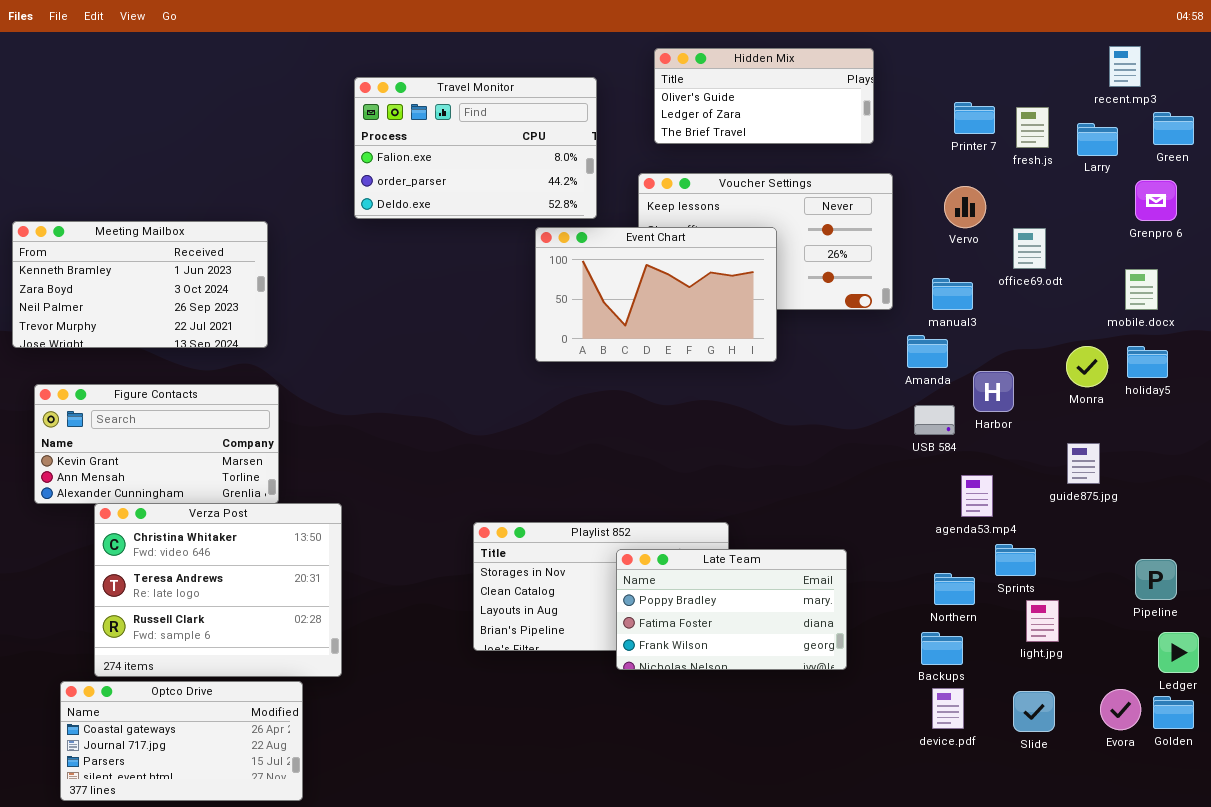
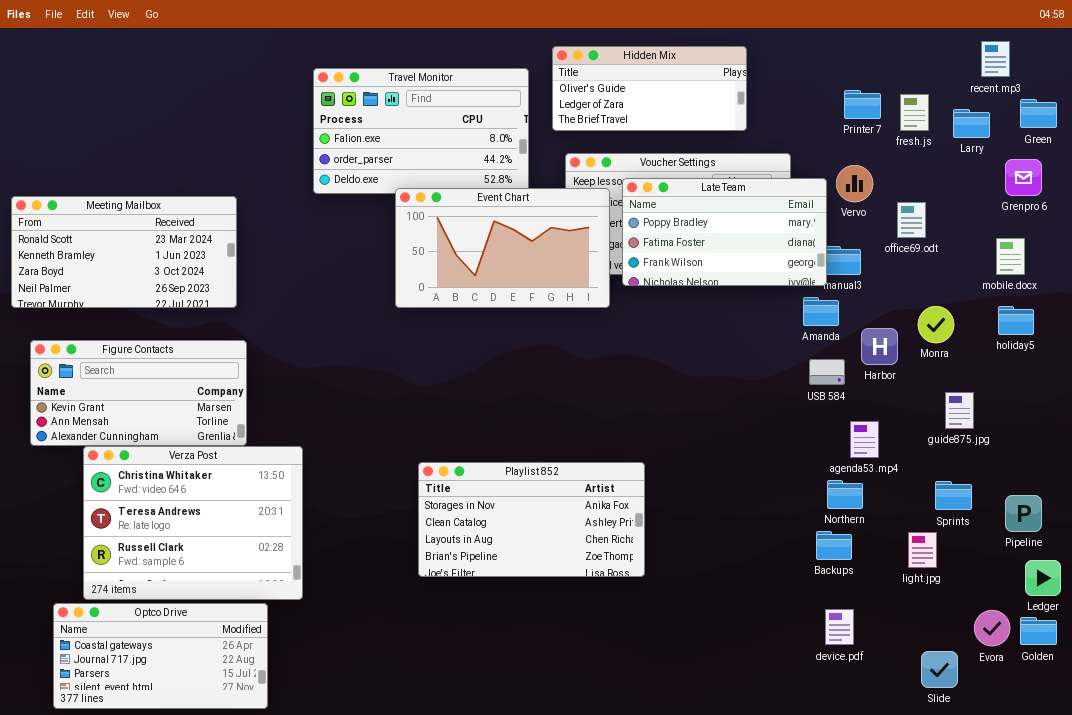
Hidden Mix: [654,48,874,144] -> [552,46,747,131], moved
Meeting Mailbox: [12,221,268,348] -> [11,196,237,308], scrolled up 1 row
Event Chart: [535,227,777,362] -> [395,188,610,308], moved
Monra: [1066,346,1108,387] -> [918,306,954,343], moved
Sprints: [995,544,1036,576] -> [935,481,972,510], moved
Late Team: [616,549,847,670] -> [622,178,827,286], moved
Northern: [934,573,975,605] -> [827,480,863,509], moved
Backups: [921,632,963,665] -> [816,531,852,560], moved
Slide: [1013,691,1055,732] -> [921,651,958,688], moved

